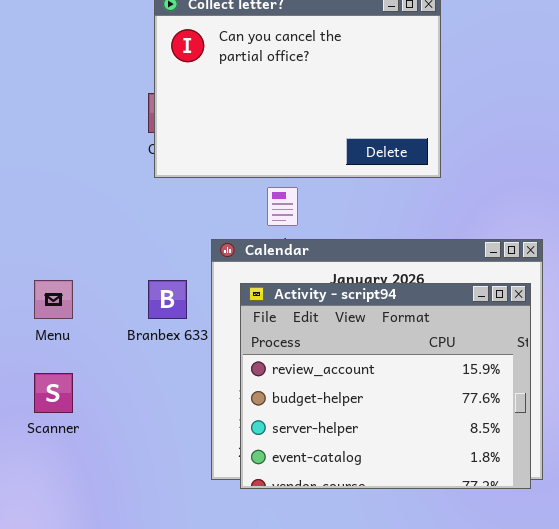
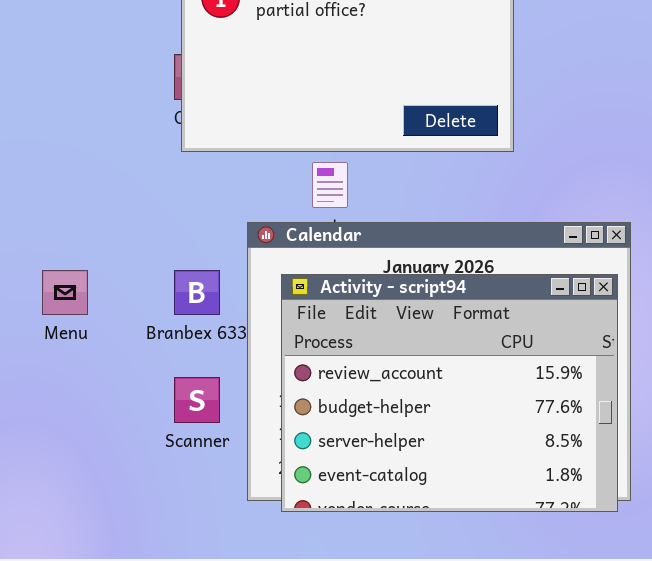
Scanner: [34,373,73,413] -> [174,377,220,423], moved

